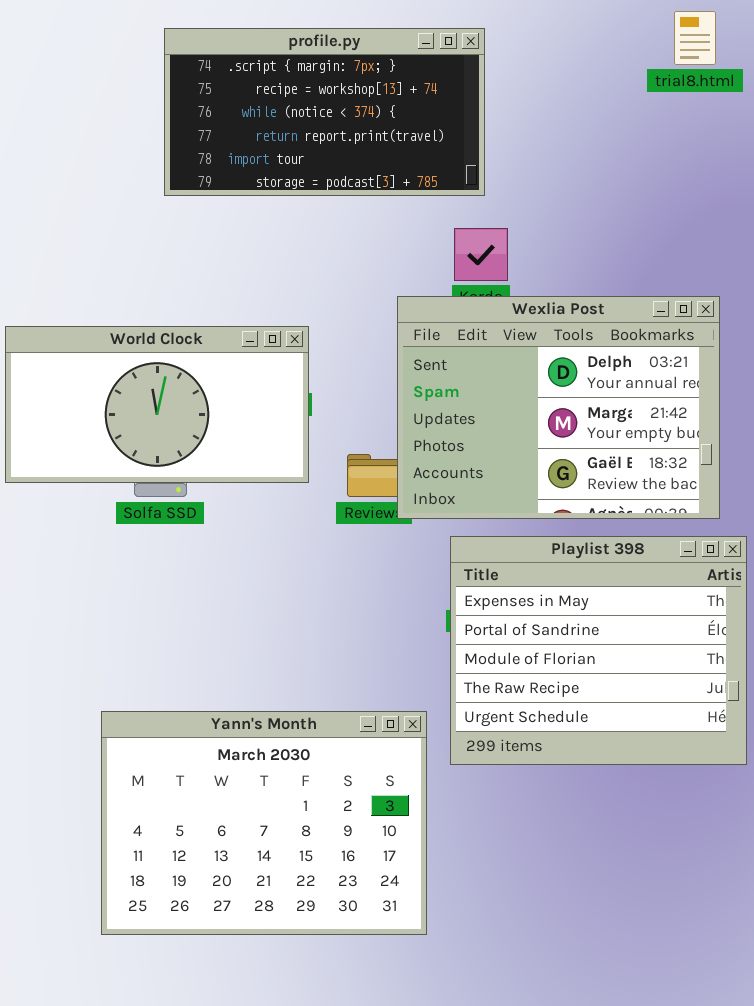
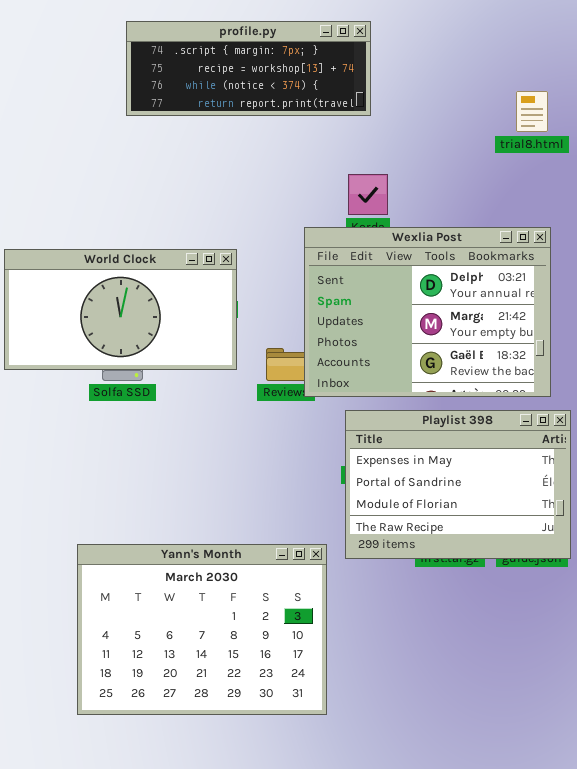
trial8.html: [674,11,716,65] -> [516,91,548,132], moved
profile.py: [164,28,485,196] -> [126,21,371,116], resized
Playlist 398: [450,536,747,765] -> [345,410,571,559], resized

